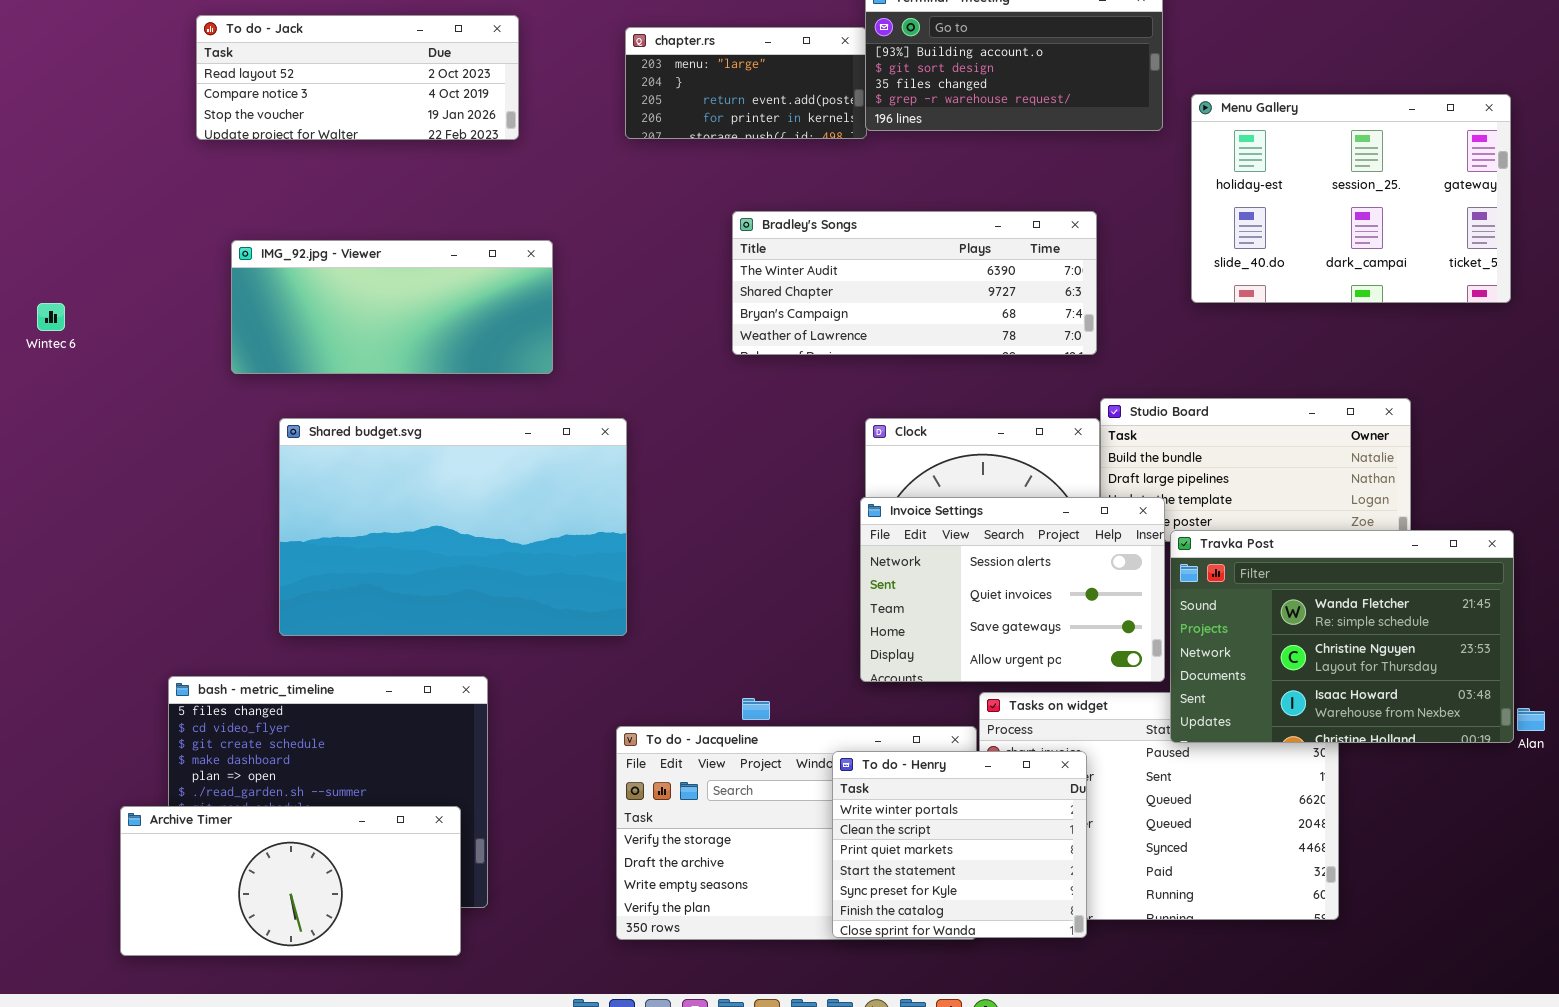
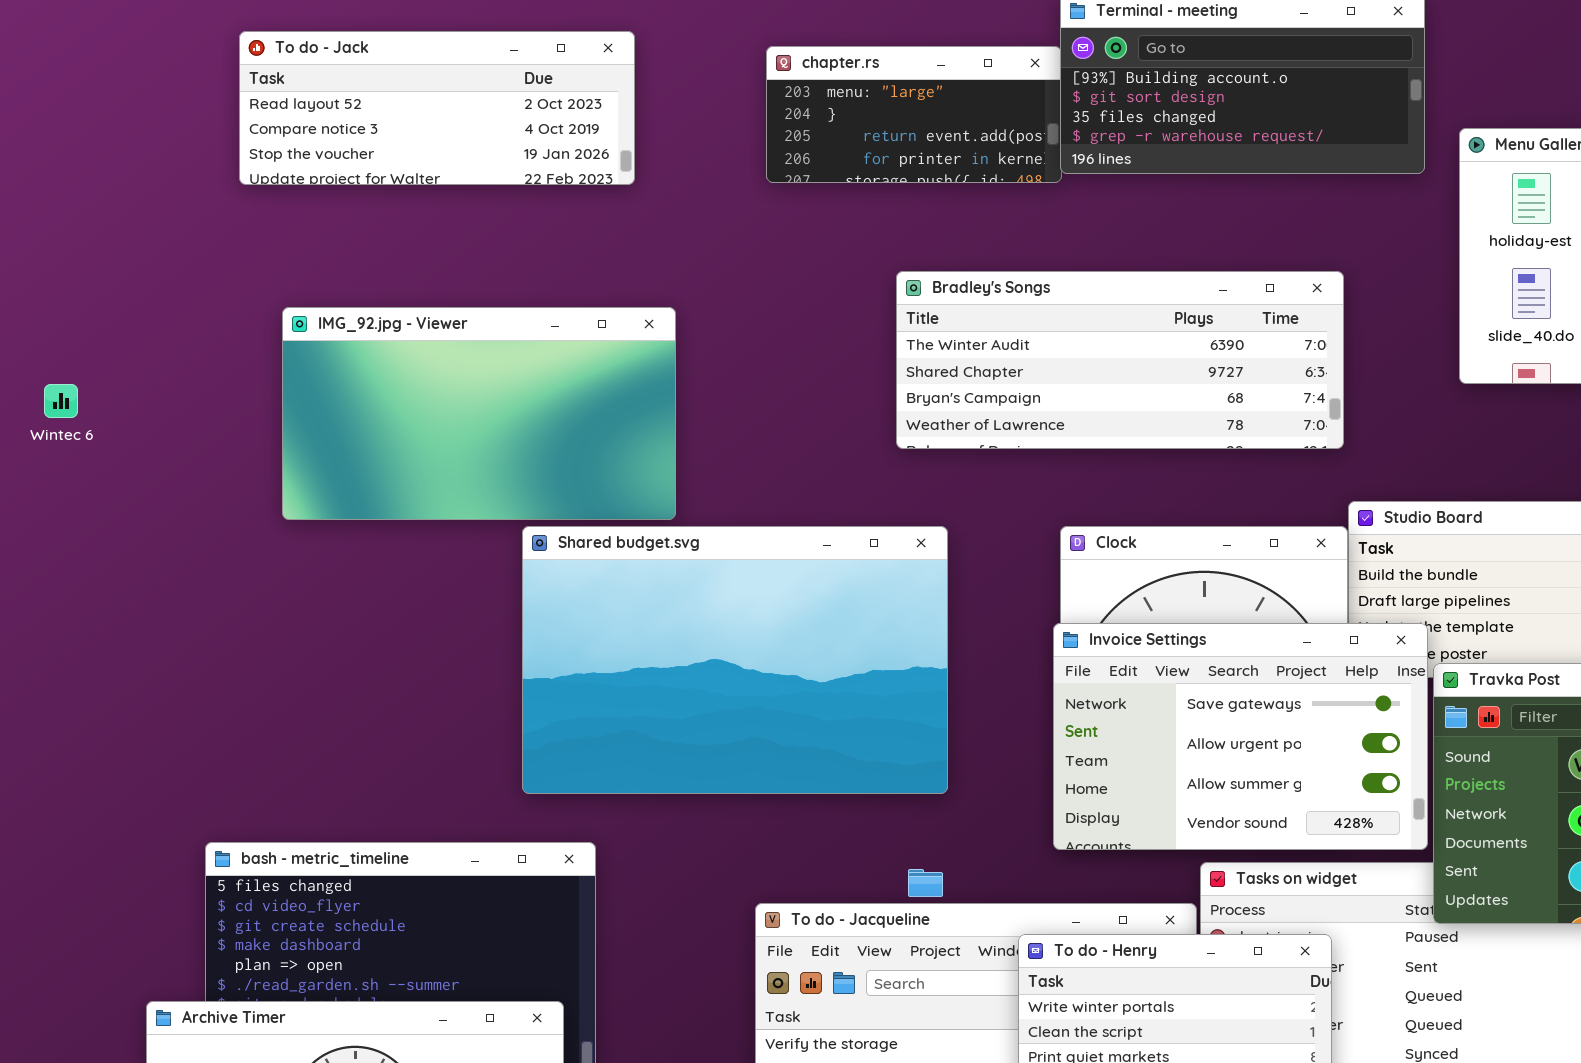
IMG_92.jpg - Viewer: [231,240,553,374] -> [282,307,676,520], resized
Shared budget.svg: [279,418,627,636] -> [522,526,948,794], moved
Invoice Settings: [860,497,1165,682] -> [1053,623,1428,850], scrolled down 2 rows

